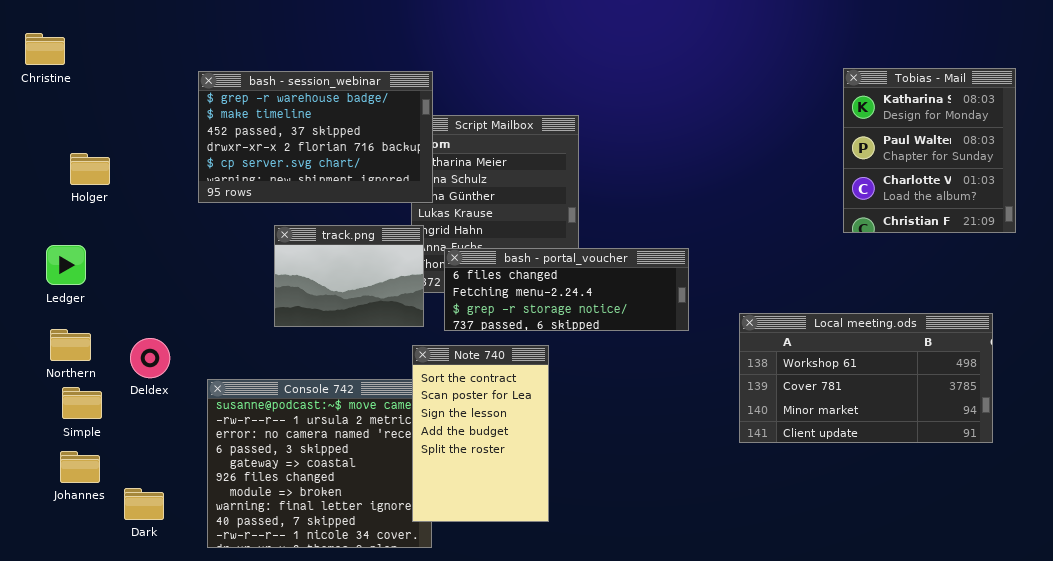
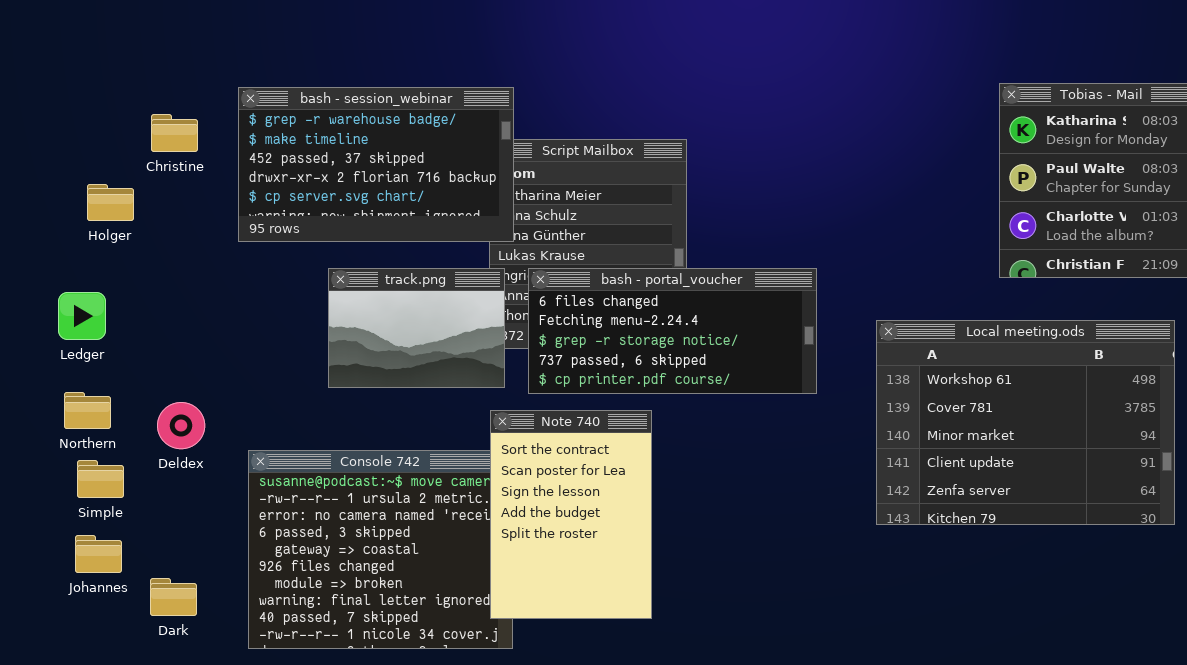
Christine: [25,33,65,65] -> [151,114,198,152], moved
bash - portal_voucher: [444,248,689,331] -> [528,268,817,394], resized
Local meeting.ods: [739,313,993,443] -> [876,320,1175,525], resized

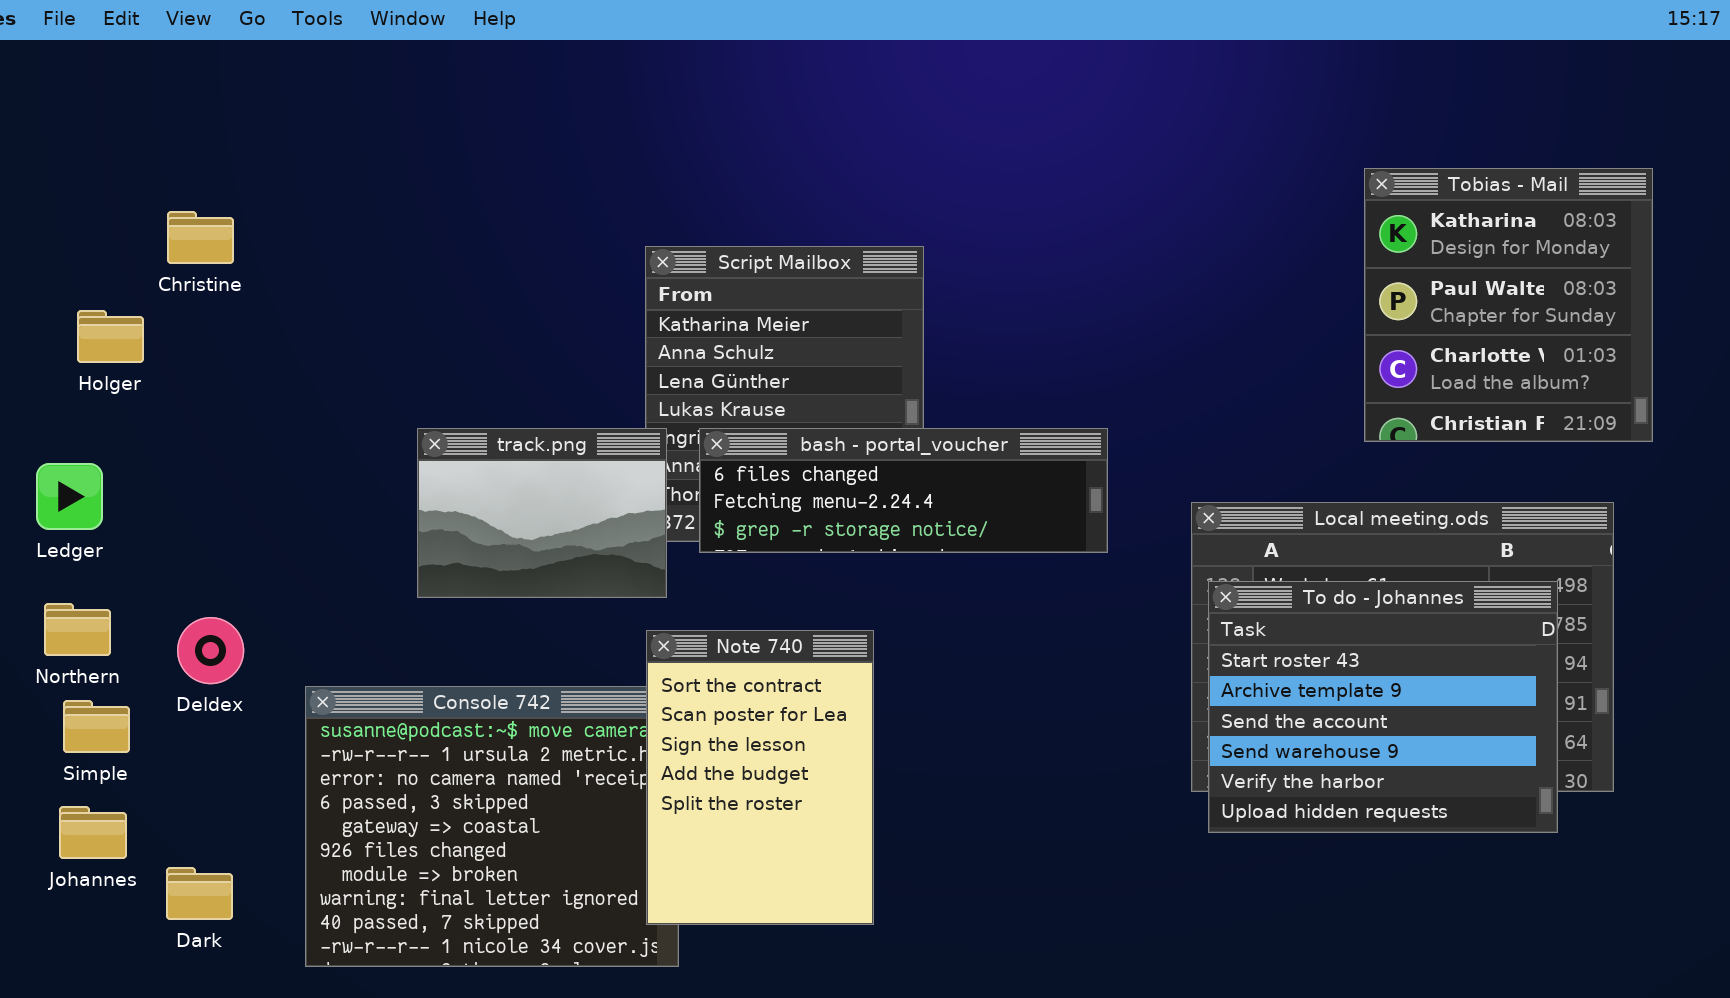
bash - session_webinar: [238,87,514,242] -> none, closed
bash - portal_voucher: [528,268,817,394] -> [699,428,1108,553], resized
To do - Johannes: none -> [1208,581,1558,833], opened

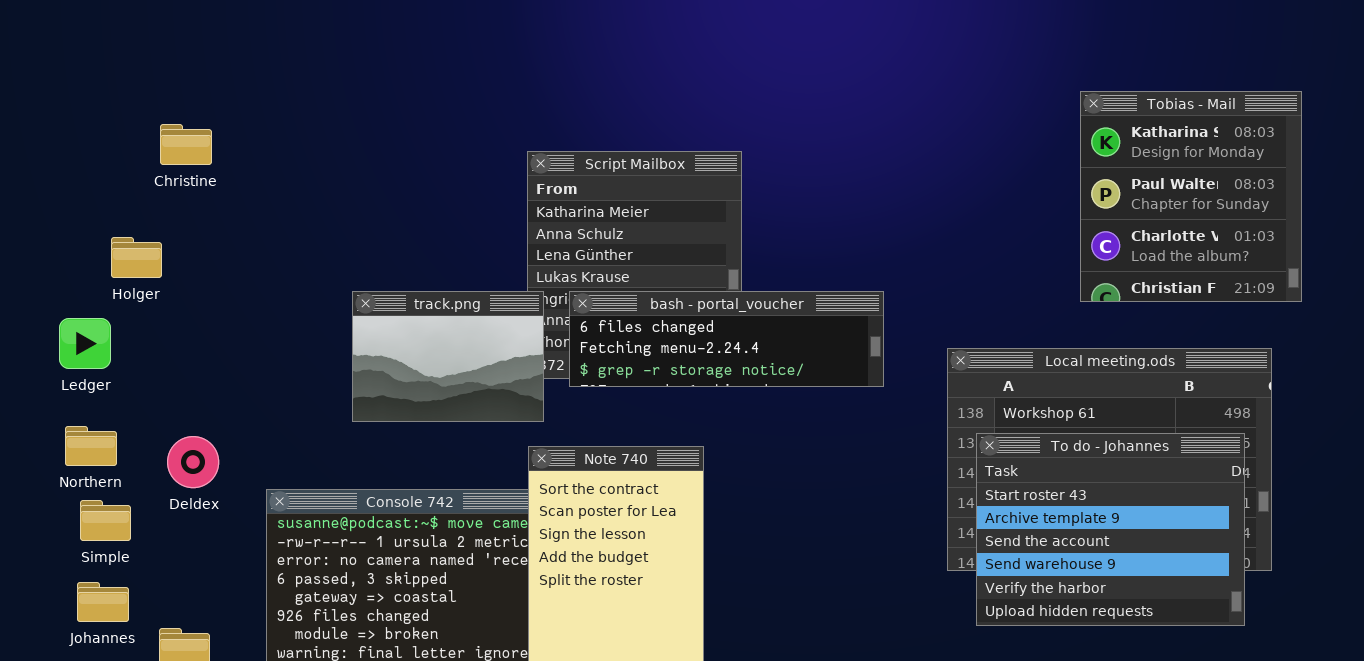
Holger: [77,310,144,363] -> [111,237,162,278], moved
To do - Johannes: [1208,581,1558,833] -> [976,433,1245,626], moved

